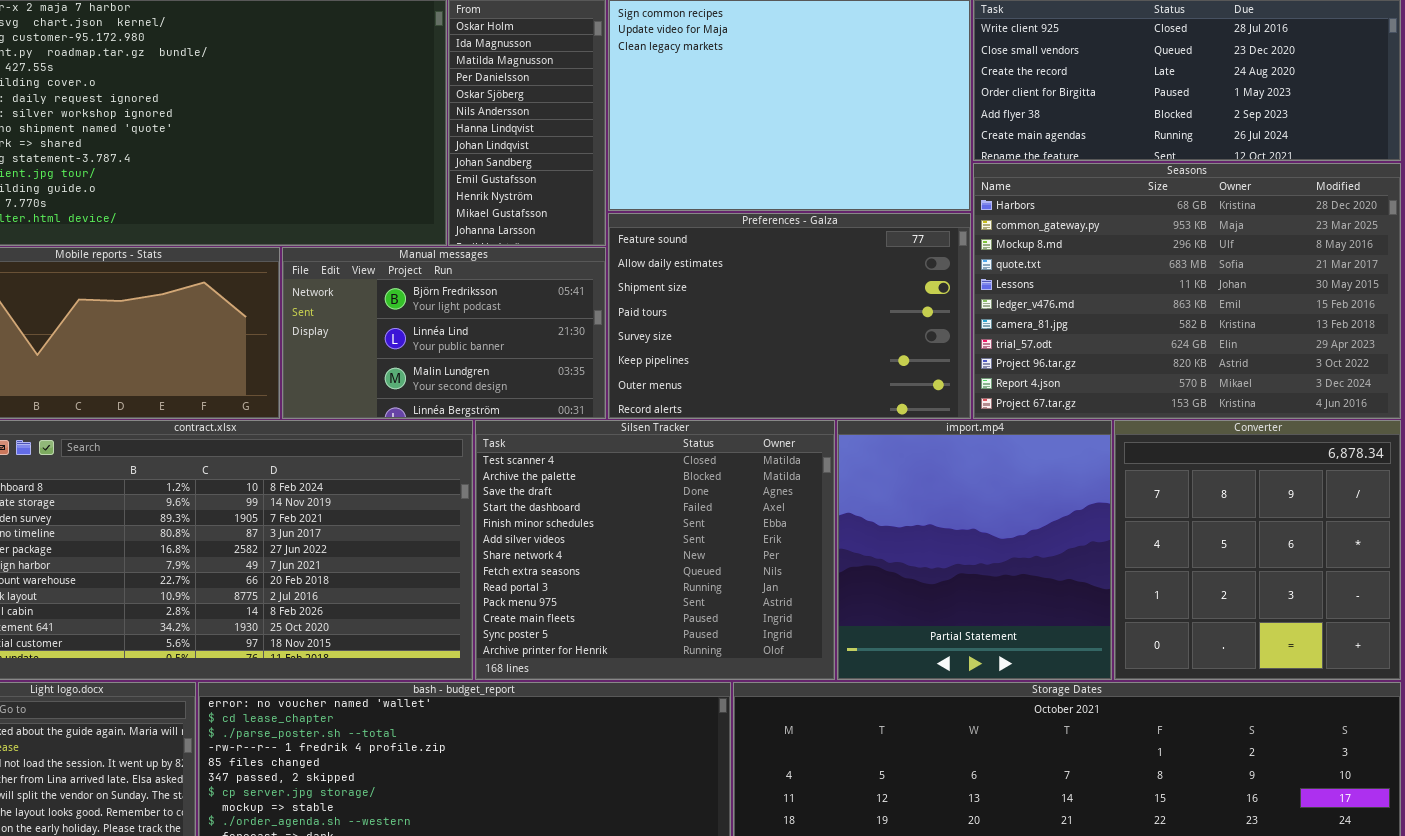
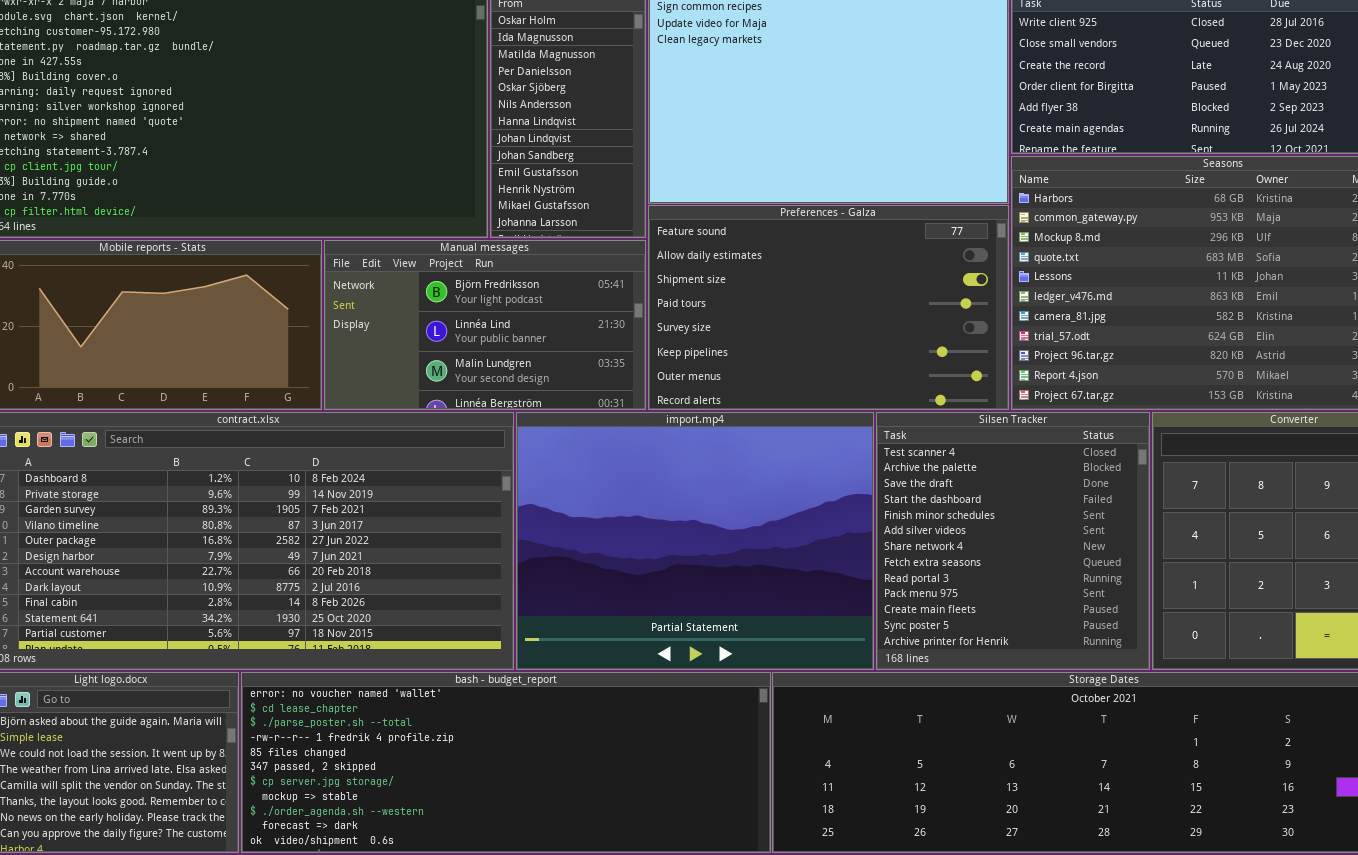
Silsen Tracker: [475,420,835,680] -> [876,412,1150,670], moved, resized
import.mp4: [837,420,1112,680] -> [516,412,874,670], moved, resized

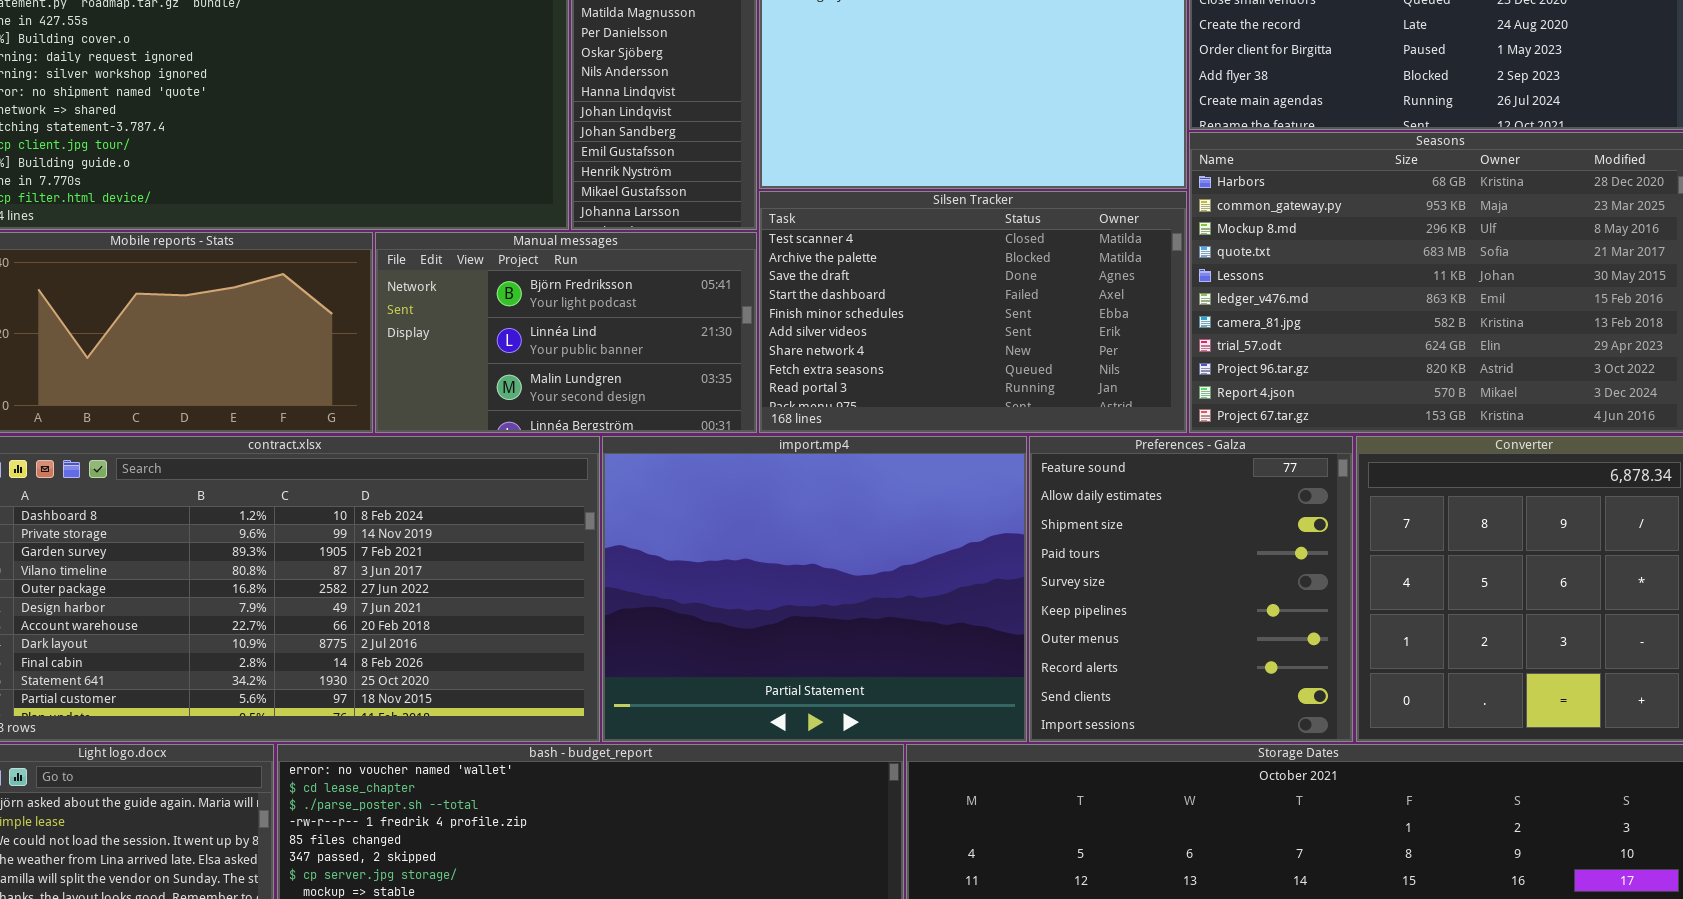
Preferences - Galza: [648,205,1009,410] -> [1029,436,1353,742], moved, resized
Silsen Tracker: [876,412,1150,670] -> [759,191,1187,433], moved, resized

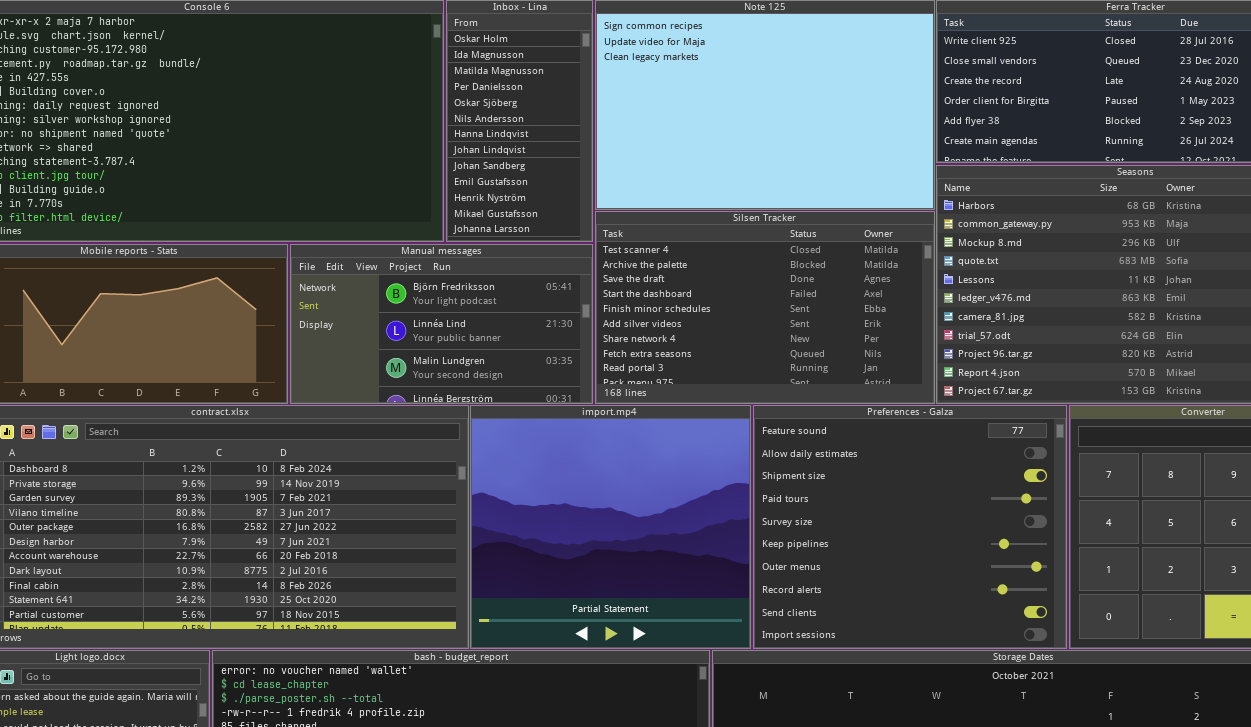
import.mp4: [602,436,1027,742] -> [470,405,751,649], resized
Preferences - Galza: [1029,436,1353,742] -> [753,405,1067,649], resized

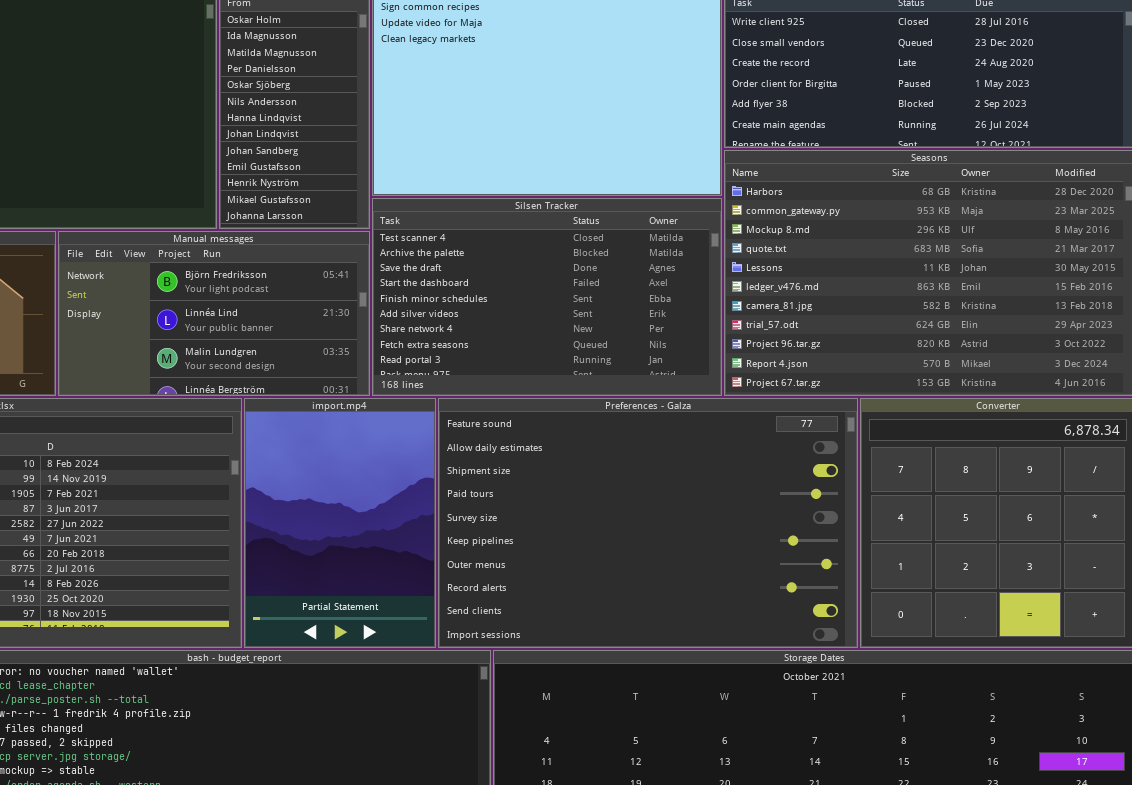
import.mp4: [470,405,751,649] -> [244,398,436,648], resized
Preferences - Galza: [753,405,1067,649] -> [438,398,858,648], resized

